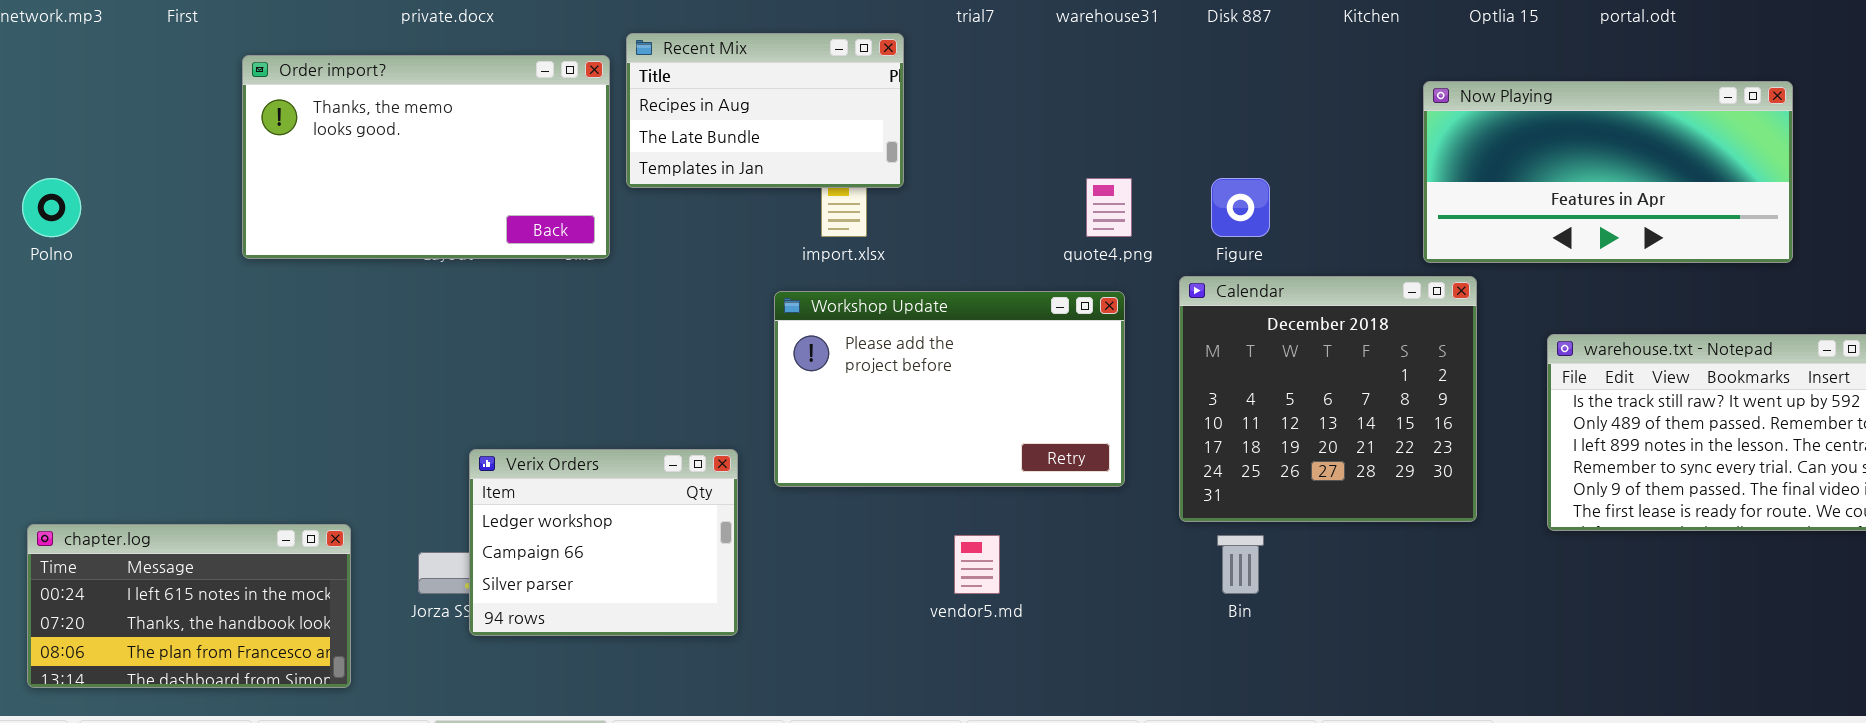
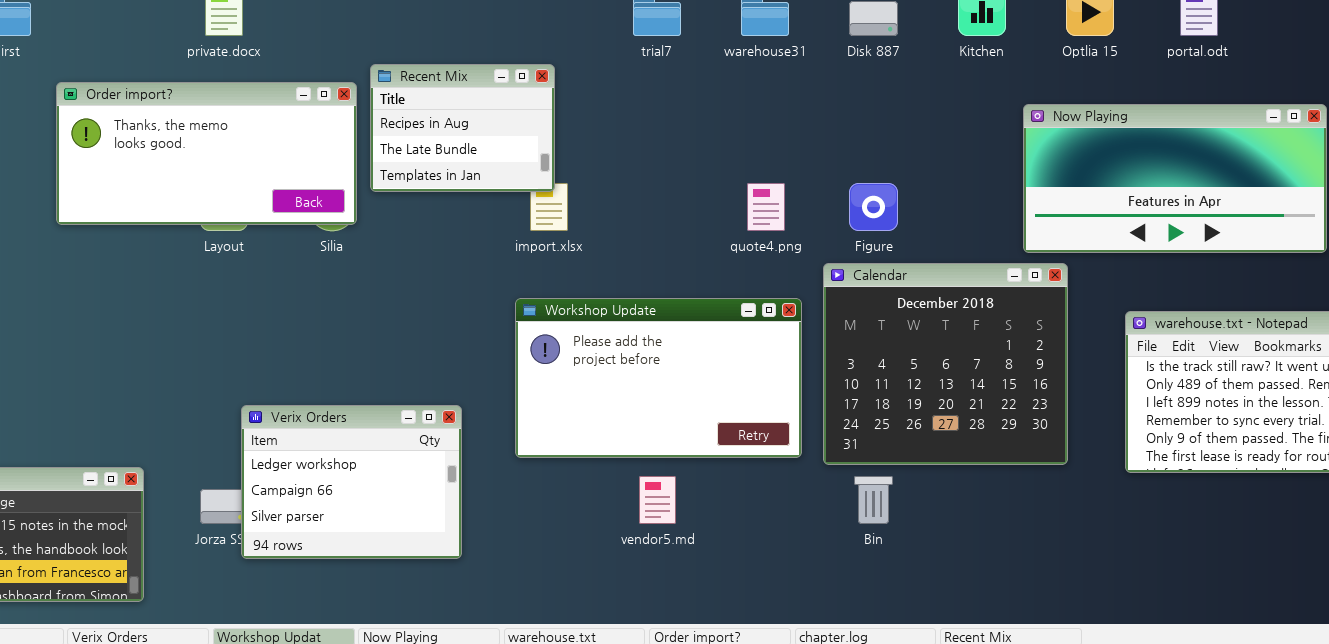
Recent Mix: [626,33,904,188] -> [370,64,555,192], resized
Order import?: [242,55,610,259] -> [56,82,357,225], resized
Workshop Update: [774,291,1125,487] -> [515,298,802,458], moved

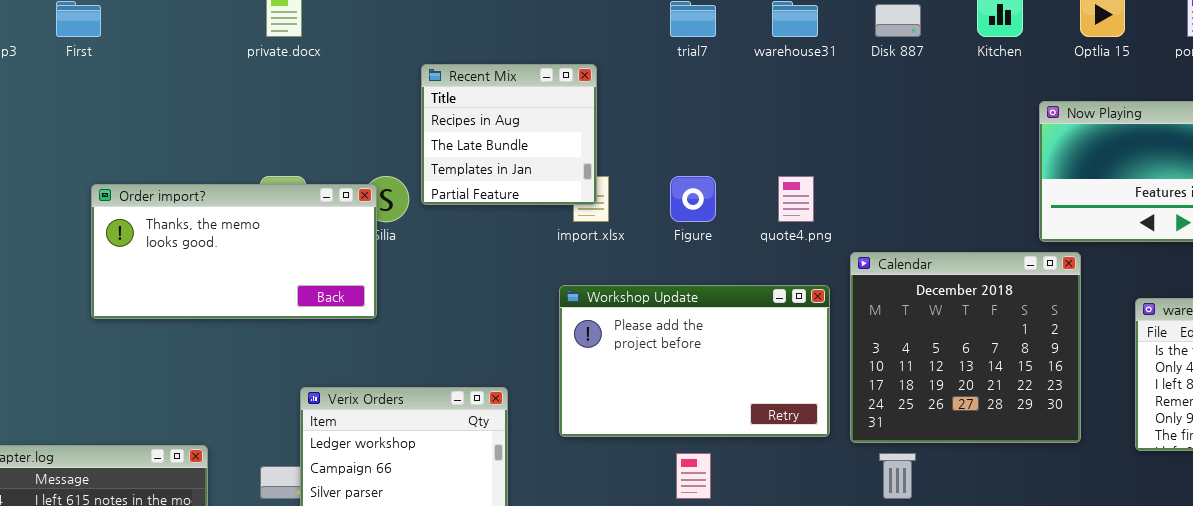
Recent Mix: [370,64,555,192] -> [421,64,597,205], resized
Order import?: [56,82,357,225] -> [91,184,377,319], moved
Figure: [849,183,898,231] -> [670,176,716,222], moved

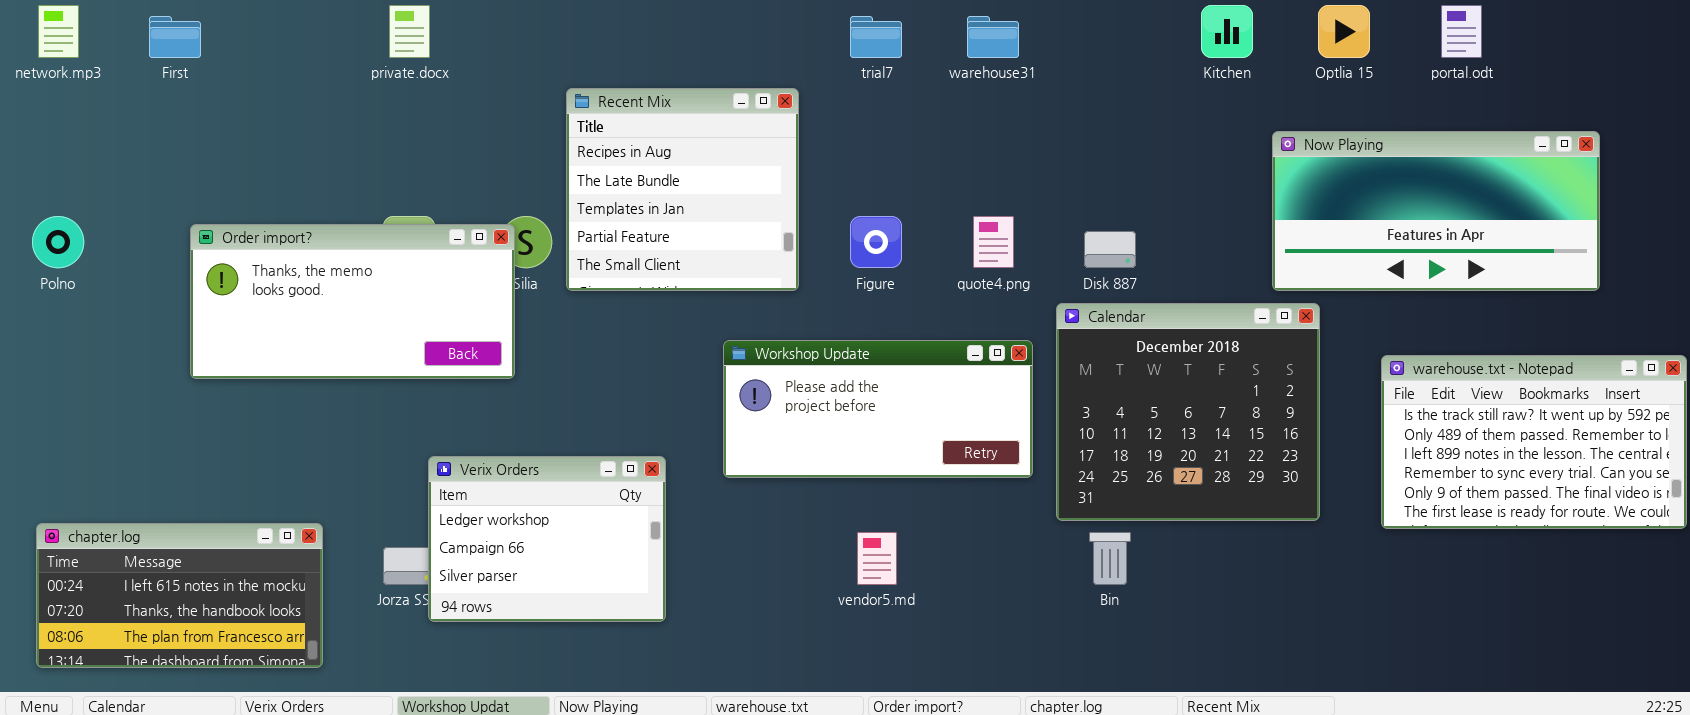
Disk 887: [875,4,921,37] -> [1084,231,1136,268], moved
Recent Mix: [421,64,597,205] -> [566,88,799,291], resized
Workshop Update: [559,285,830,437] -> [723,340,1033,478], resized

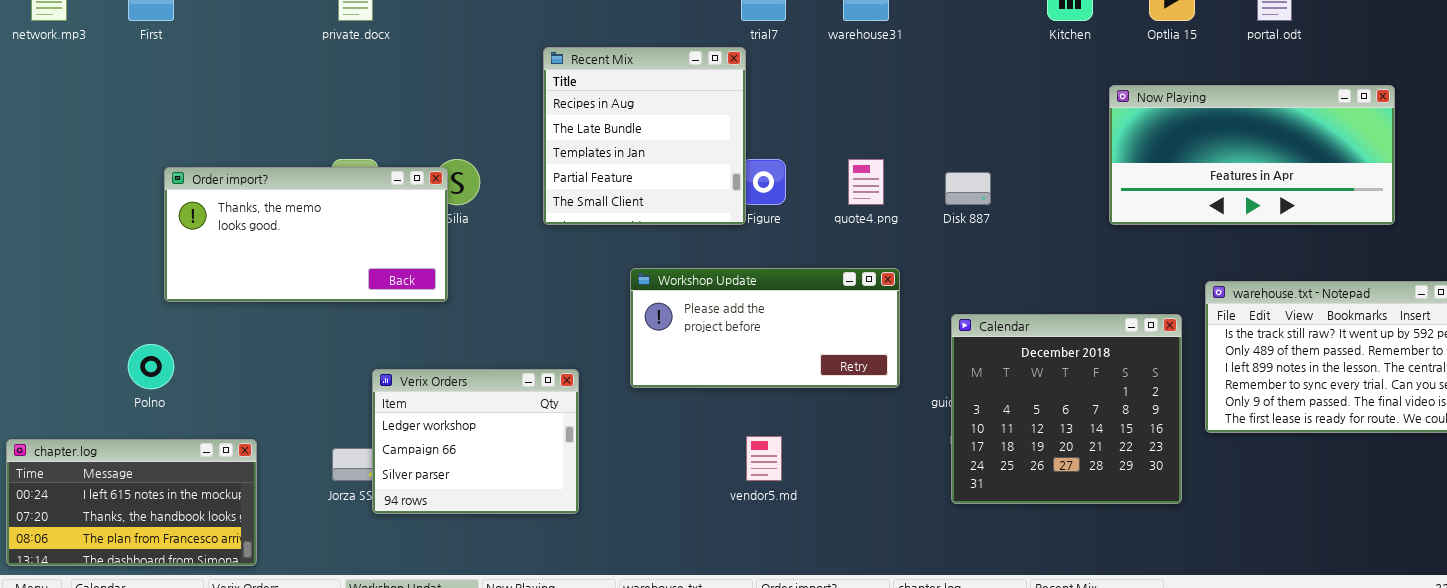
Recent Mix: [566,88,799,291] -> [543,47,746,225], moved
Polno: [32,216,84,268] -> [128,344,174,389], moved
Calendar: [1056,303,1320,521] -> [951,314,1182,504], moved
chapter.log: [36,523,323,668] -> [6,439,257,566], moved

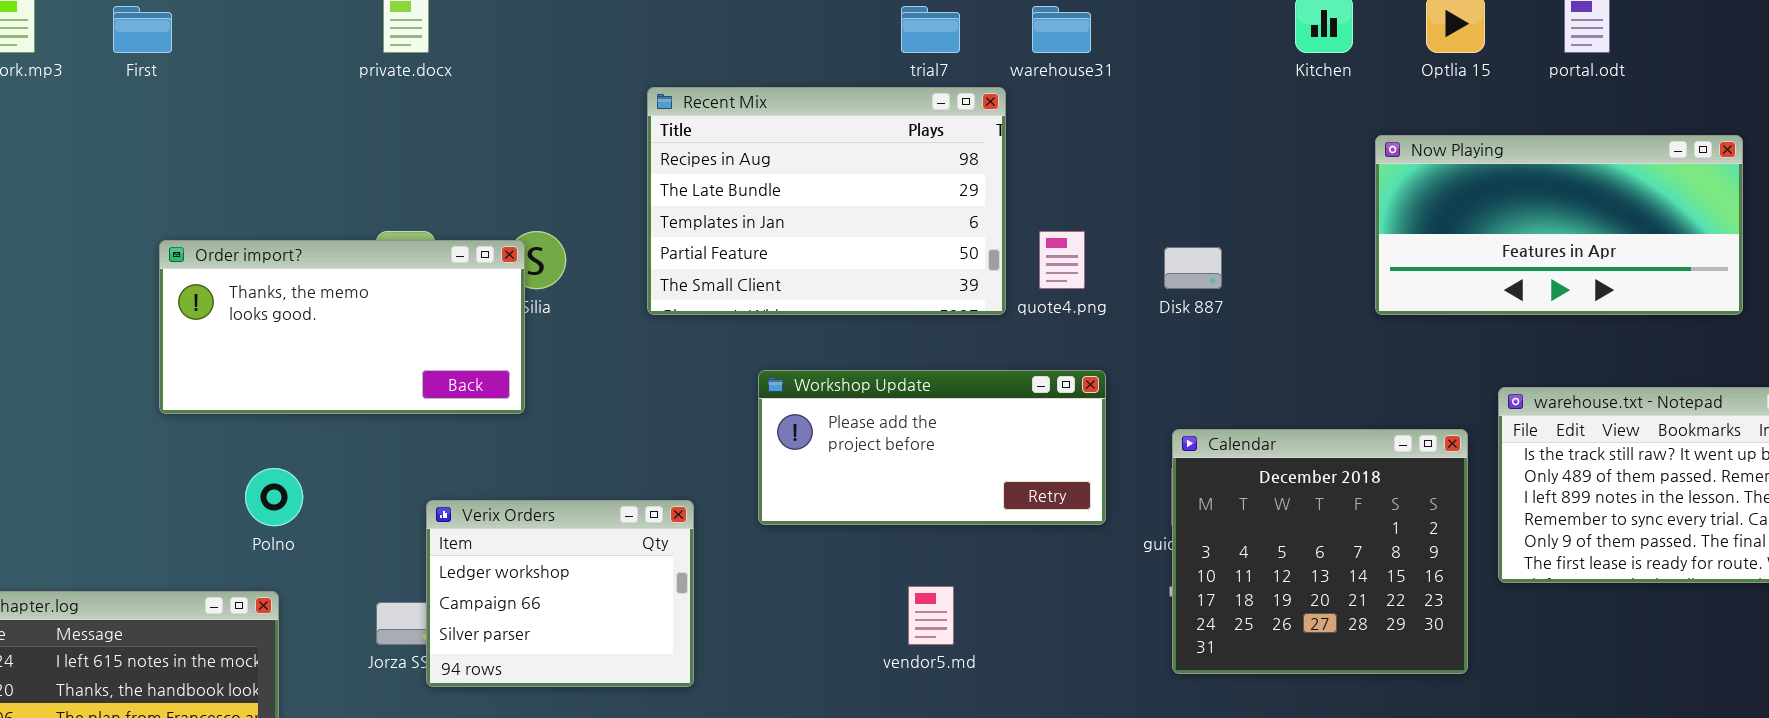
Recent Mix: [543,47,746,225] -> [647,87,1006,315], resized
Polno: [128,344,174,389] -> [245,468,303,526], moved

